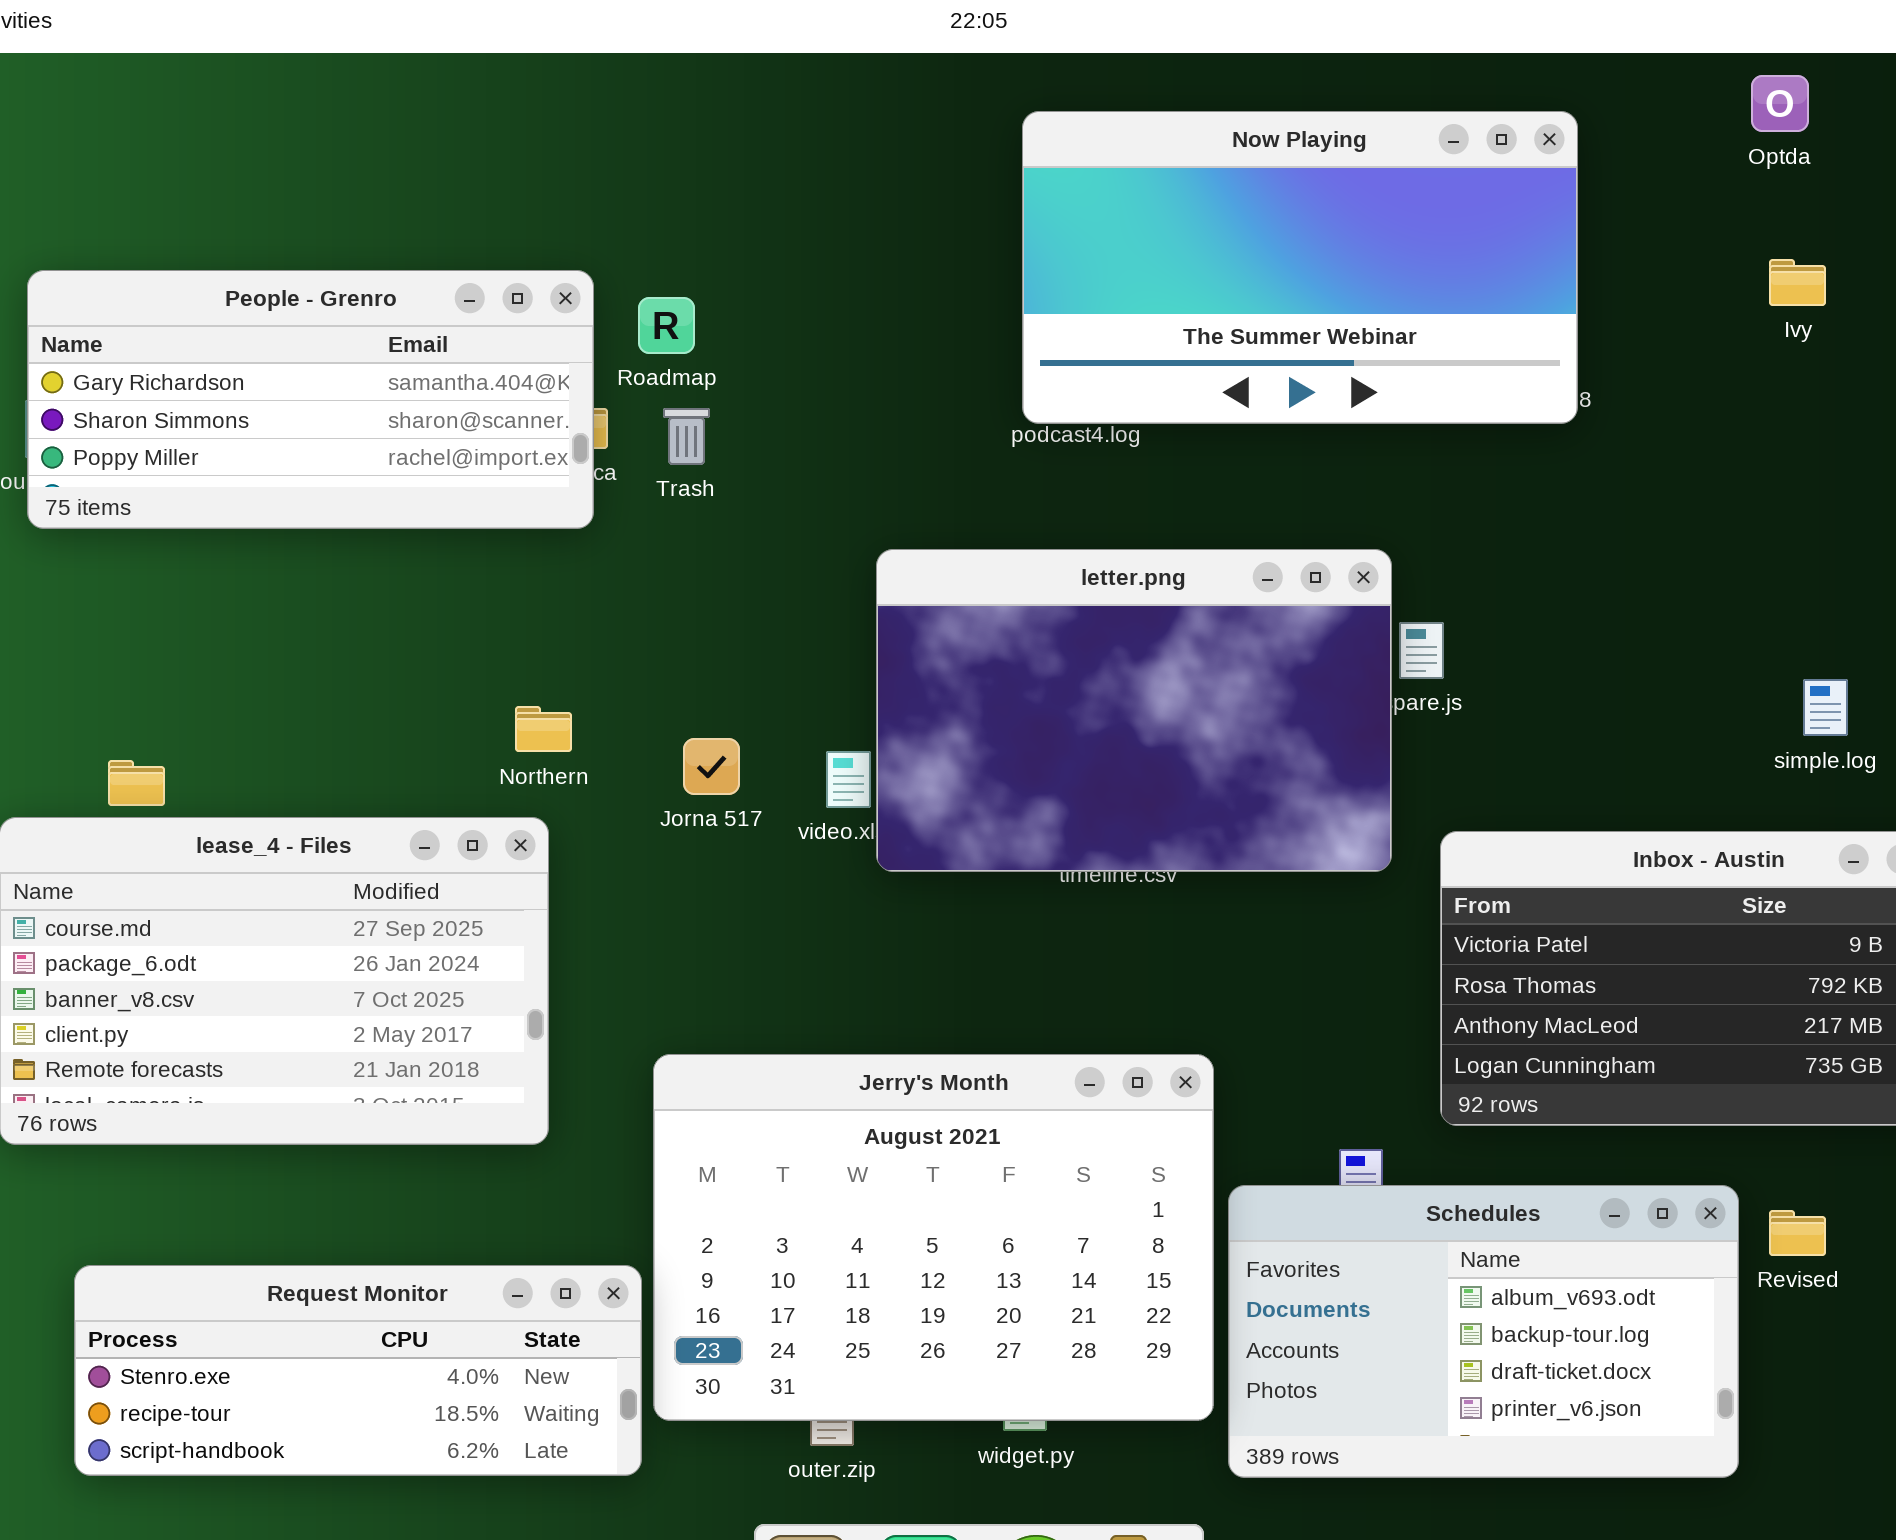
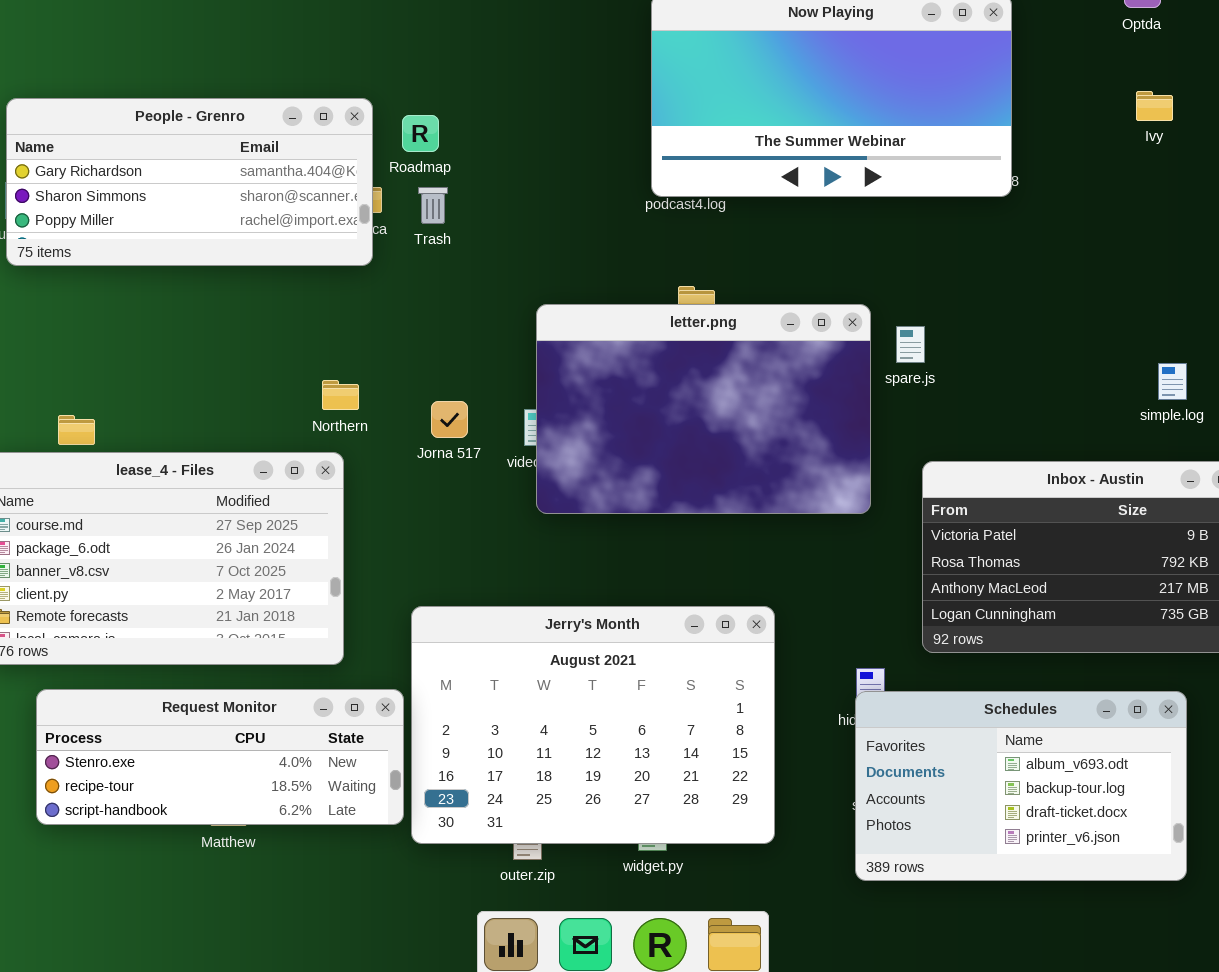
letter.png: [876,549,1392,872] -> [536,304,871,514], moved
Schedules: [1228,1185,1739,1478] -> [855,691,1187,881], moved
Request Monitor: [74,1265,642,1476] -> [36,689,404,825], moved

